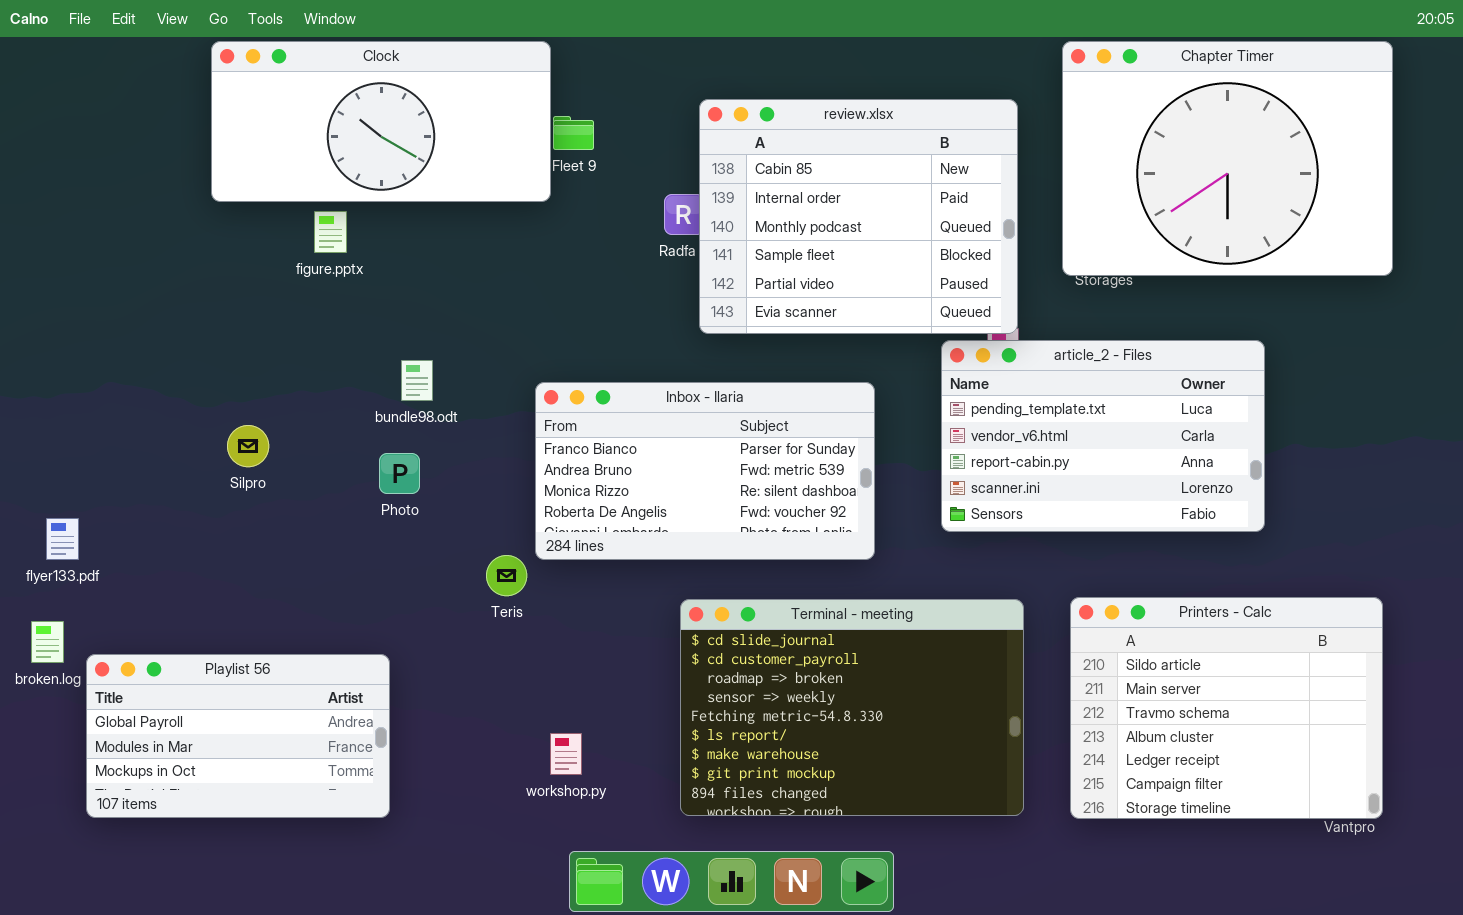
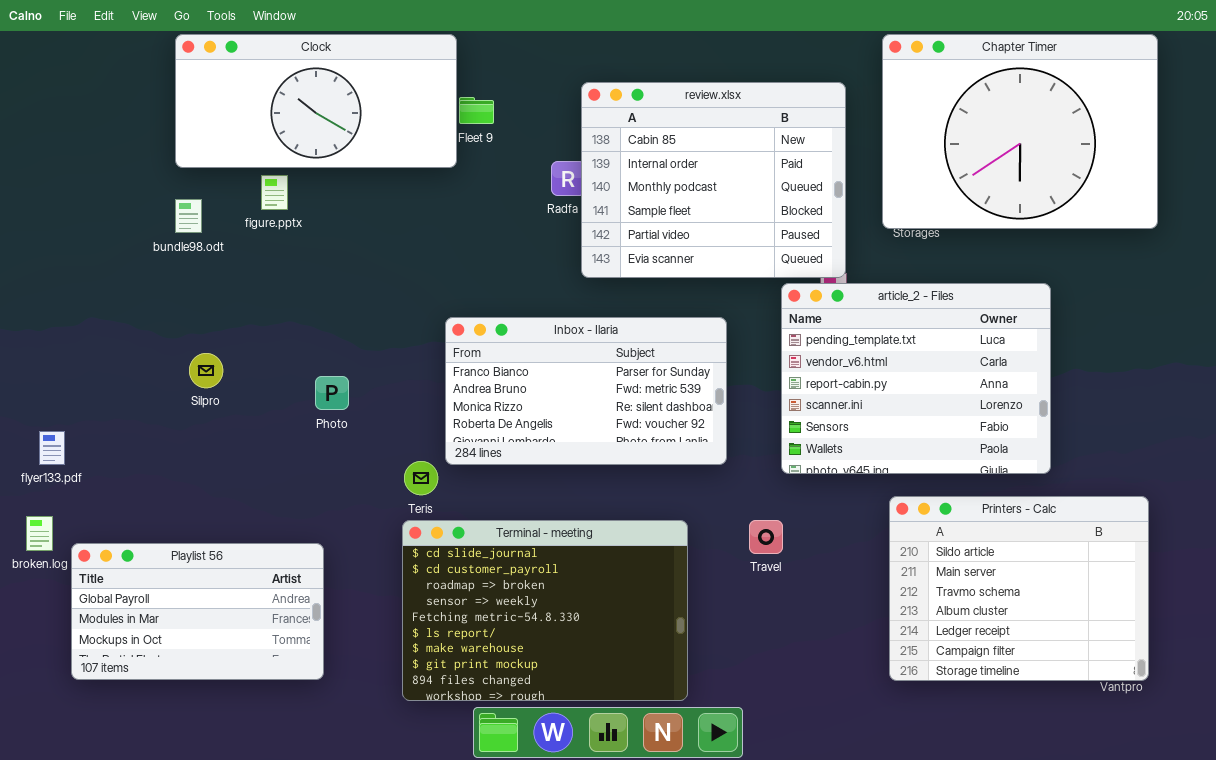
article_2 - Files: [941,340,1265,532] -> [781,283,1051,474], resized
bundle98.odt: [401,360,433,401] -> [175,199,202,233], moved
Terminal - meeting: [680,599,1024,816] -> [402,520,688,701], moved

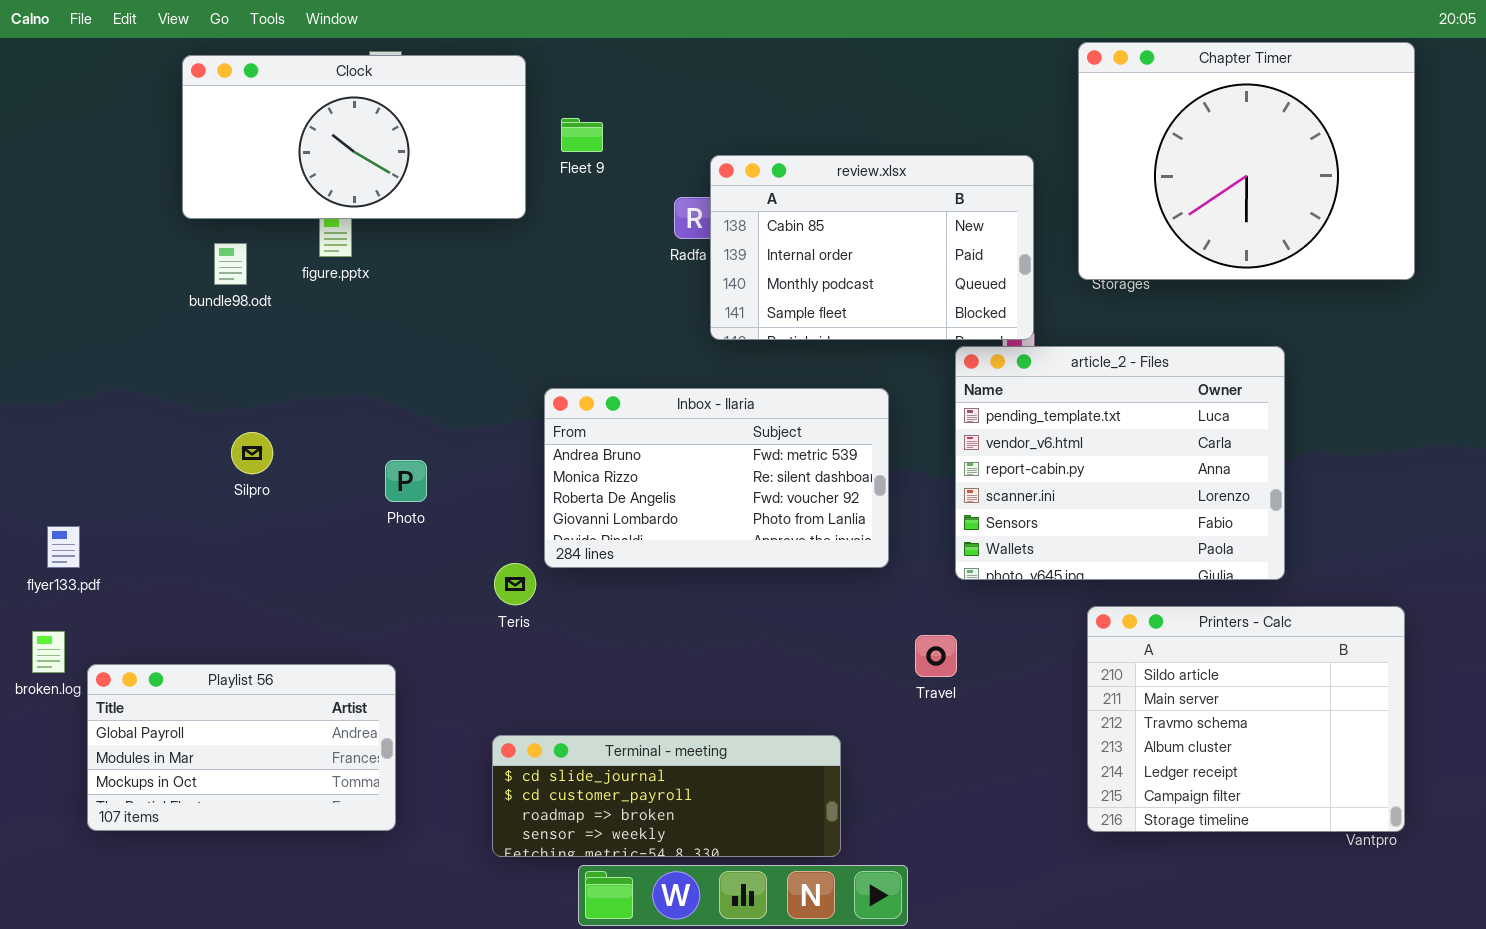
Clock: [175,34,457,168] -> [182,55,526,219], moved
review.xlsx: [581,82,846,278] -> [710,155,1034,340], resized
Inbox - Ilaria: [445,317,727,465] -> [544,388,889,568], scrolled down 1 row
Terminal - meeting: [402,520,688,701] -> [492,735,841,857], resized

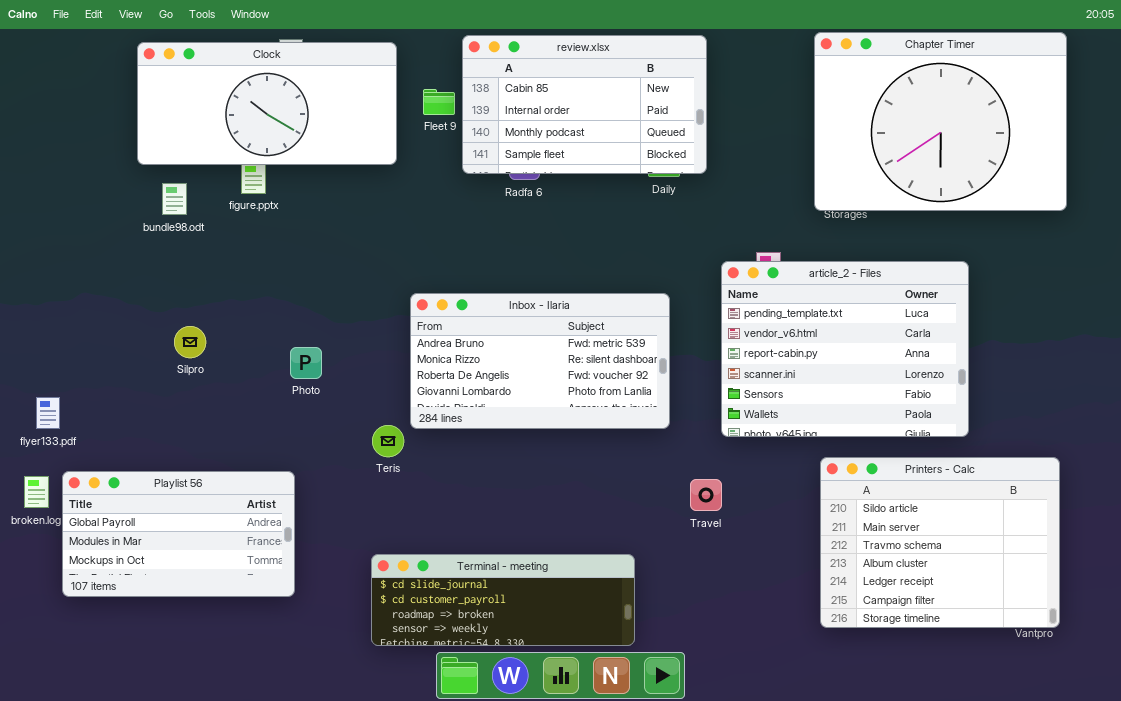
review.xlsx: [710,155,1034,340] -> [462,35,707,174], moved
Playlist 56: [87,664,396,831] -> [62,471,295,597], moved

